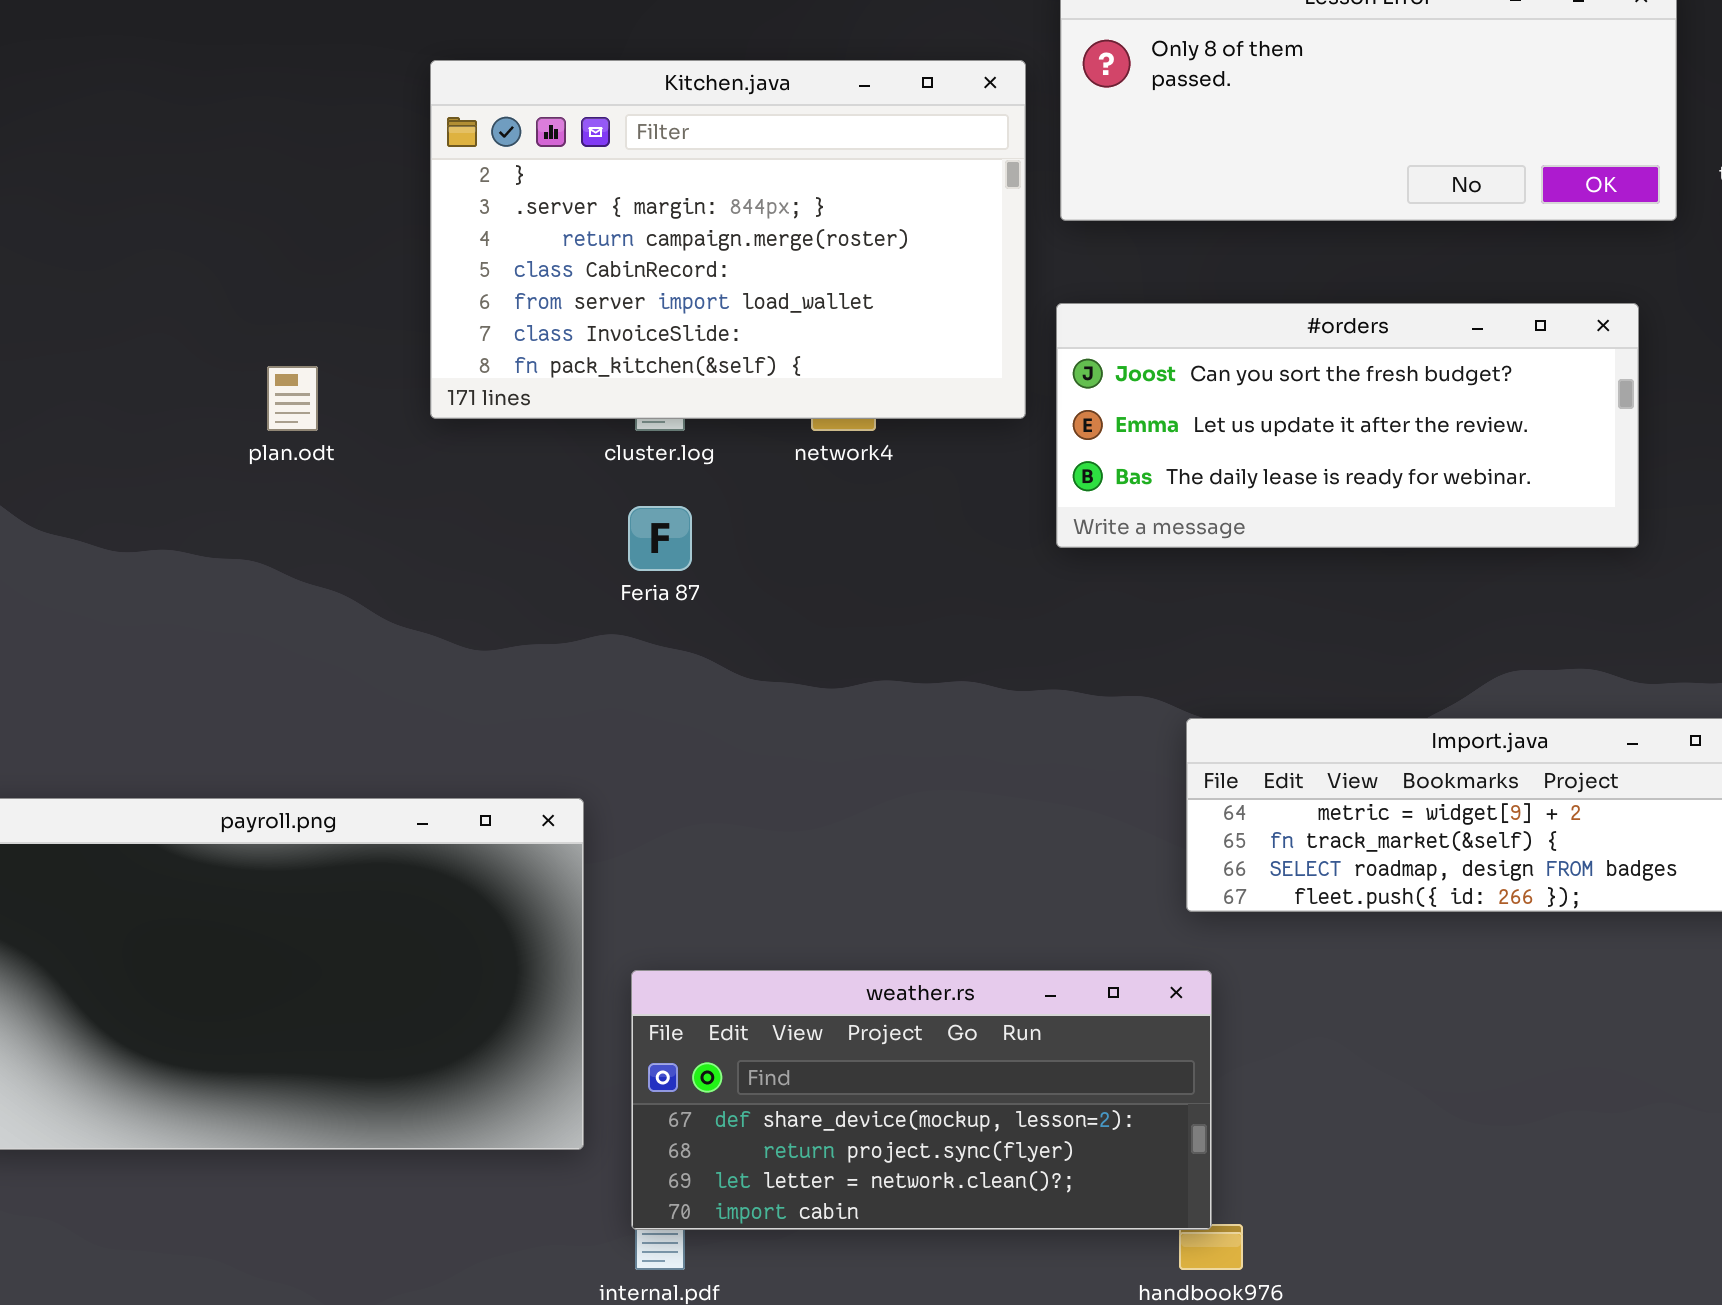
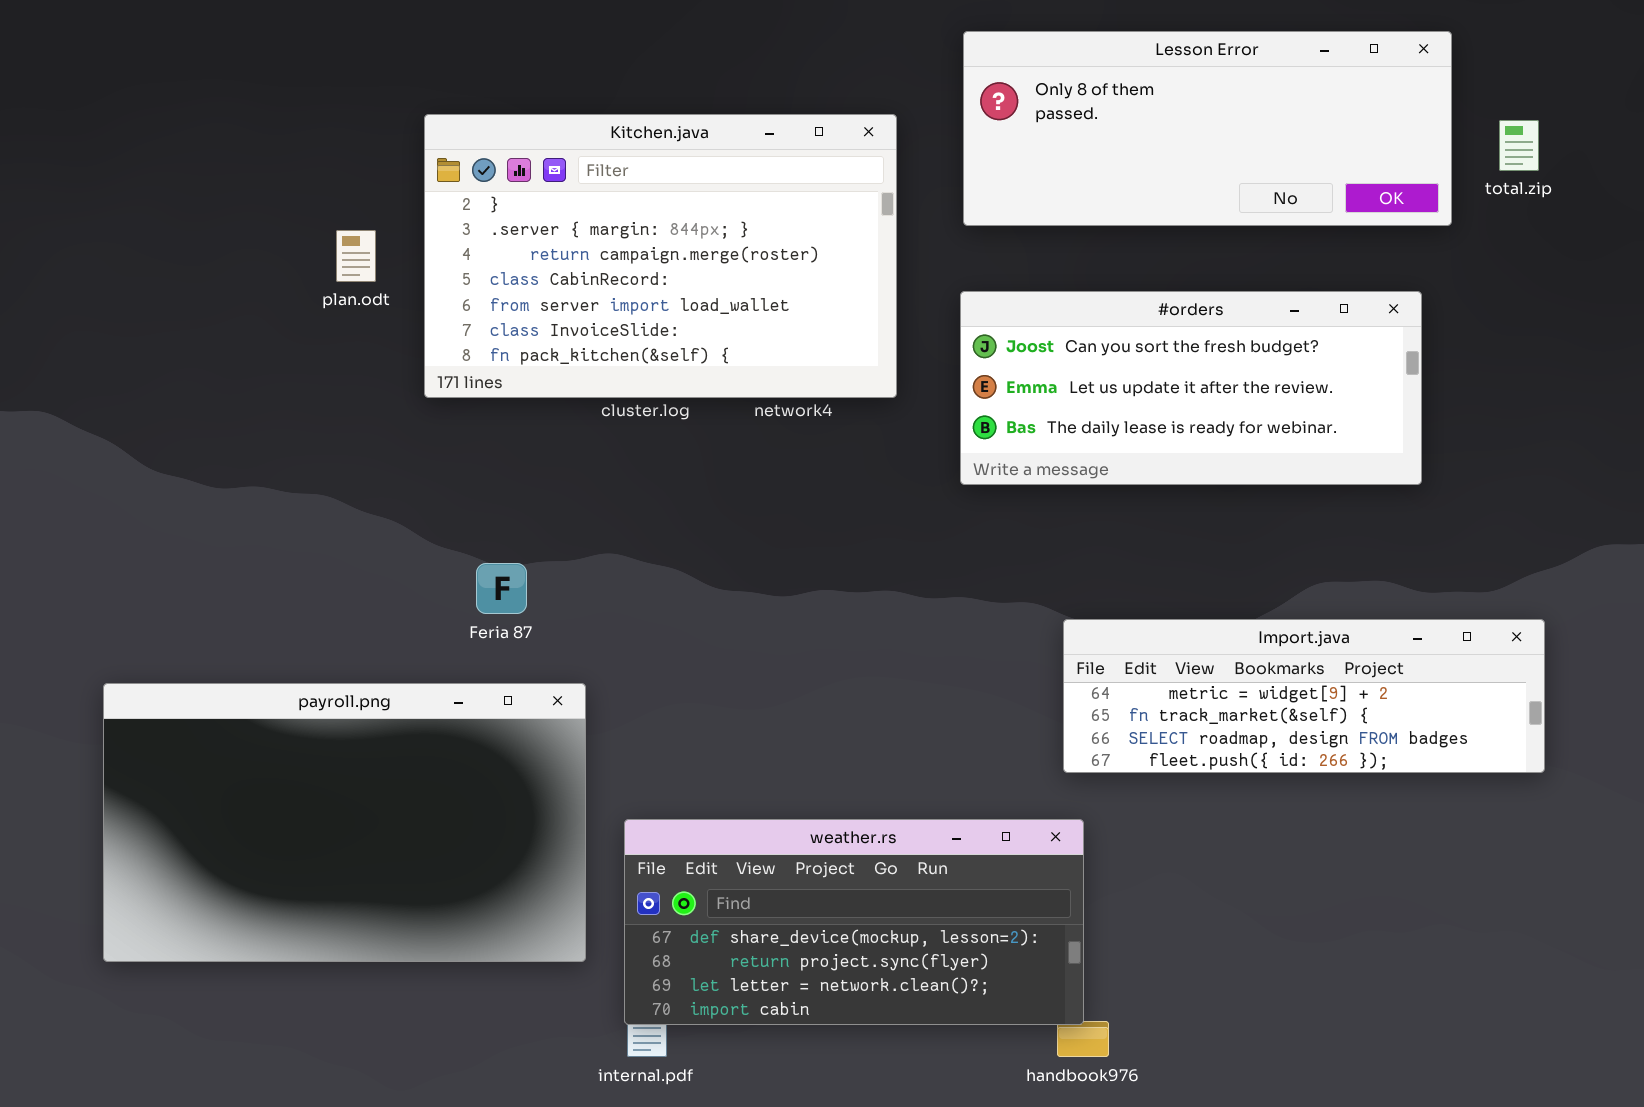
Kitchen.java: [430,60,1026,419] -> [424,114,897,398], moved
plan.odt: [267,366,318,431] -> [336,230,376,282], moved
Feria 87: [628,506,692,571] -> [476,563,527,614], moved

